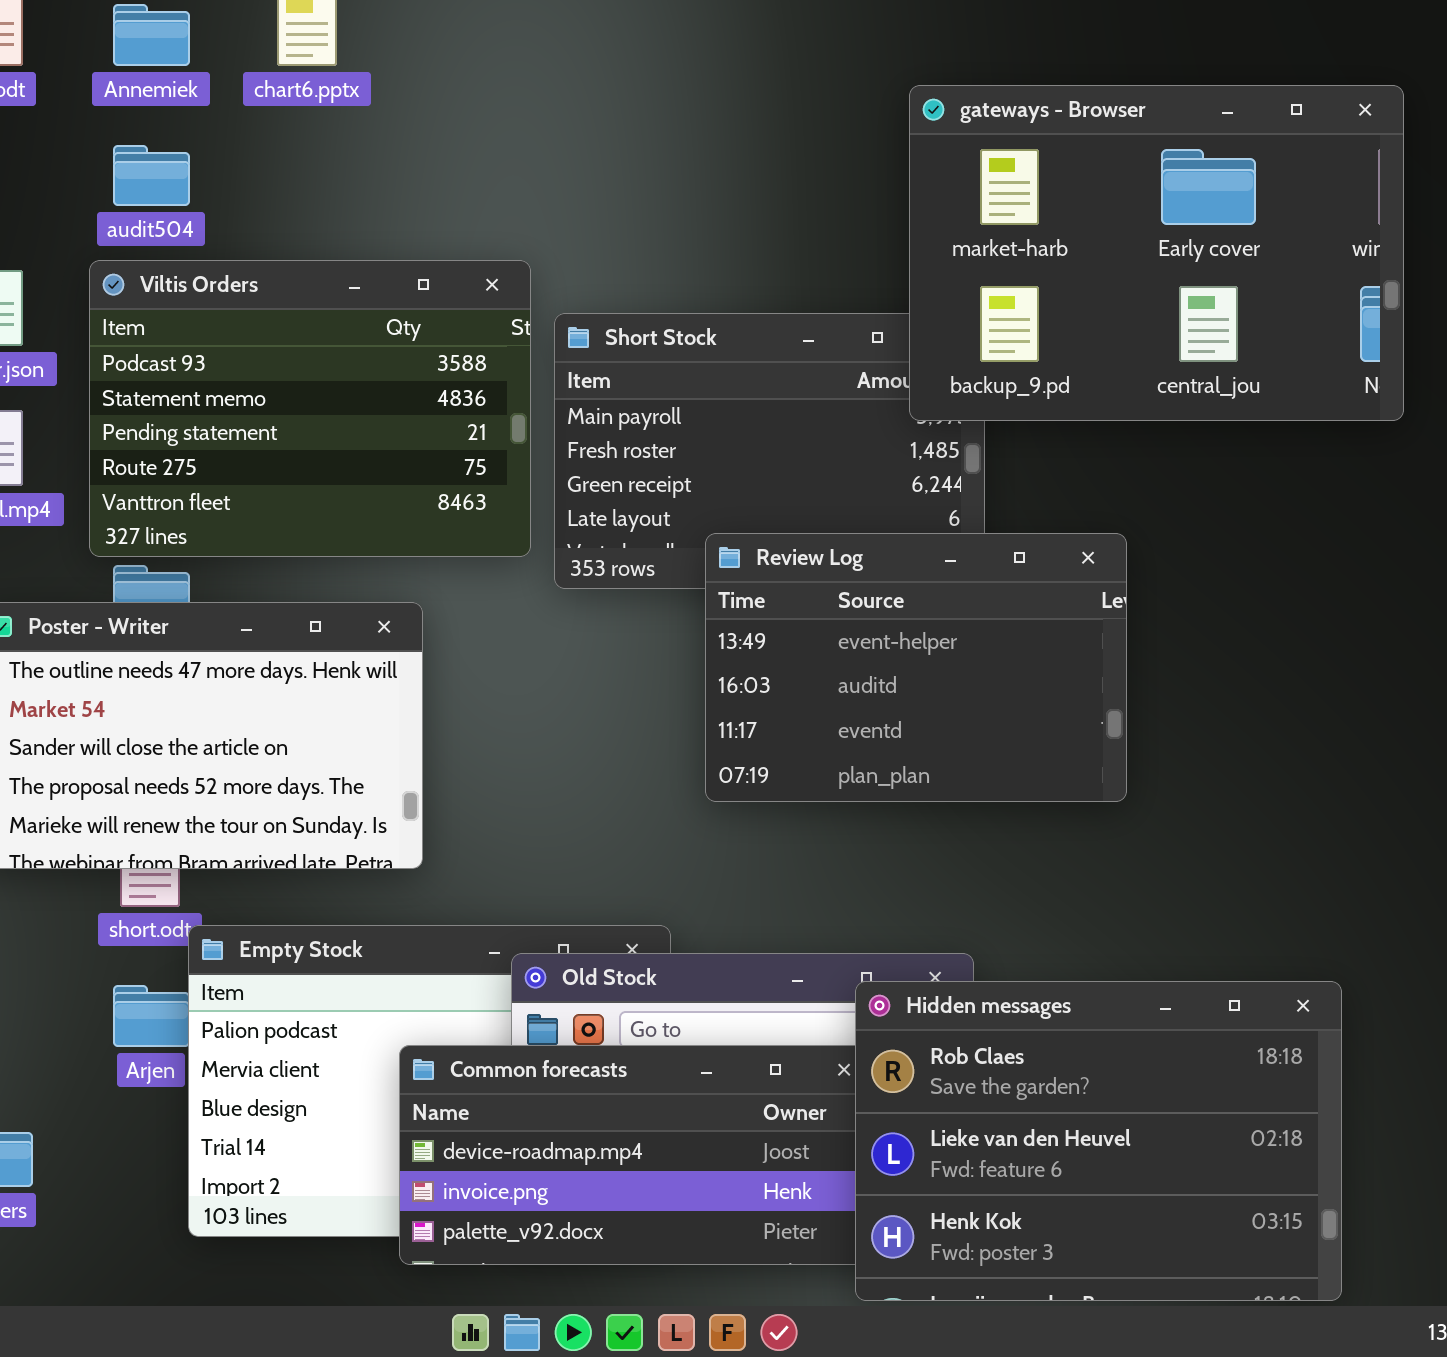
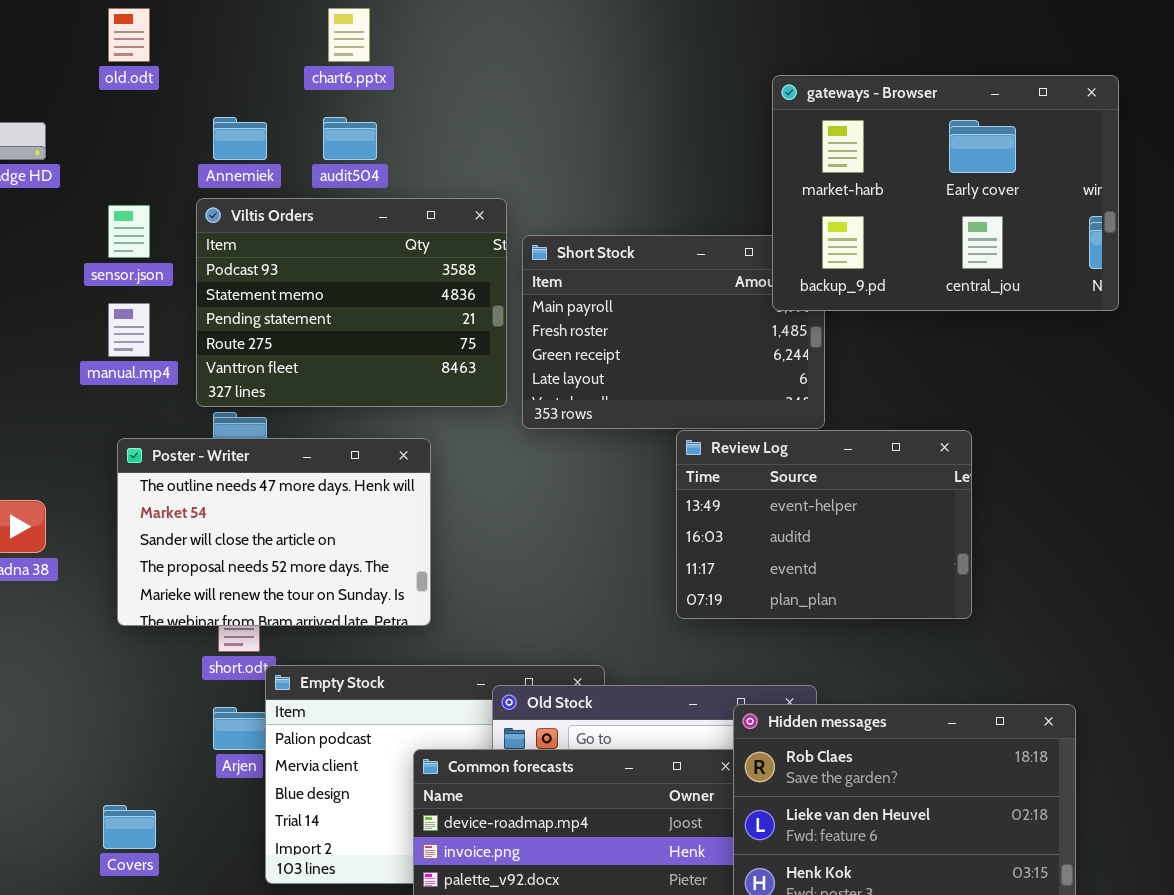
Annemiek: [113,4,190,66] -> [213,117,267,160], moved
audit504: [113,145,190,206] -> [323,117,377,160], moved
Review Log: [705,533,1127,802] -> [676,430,972,619], moved

